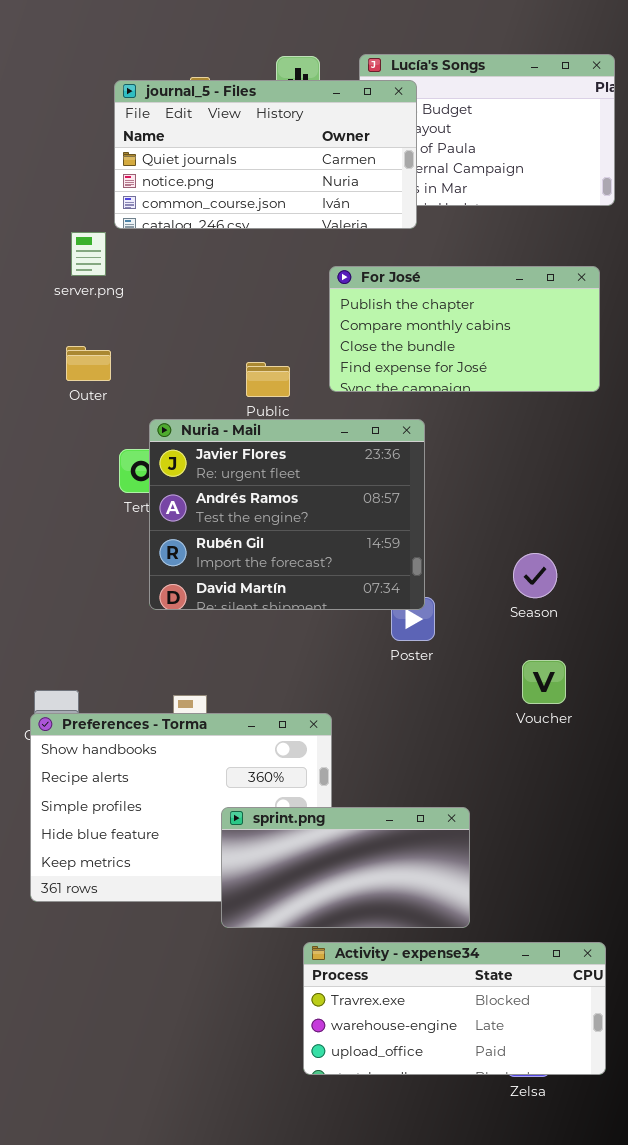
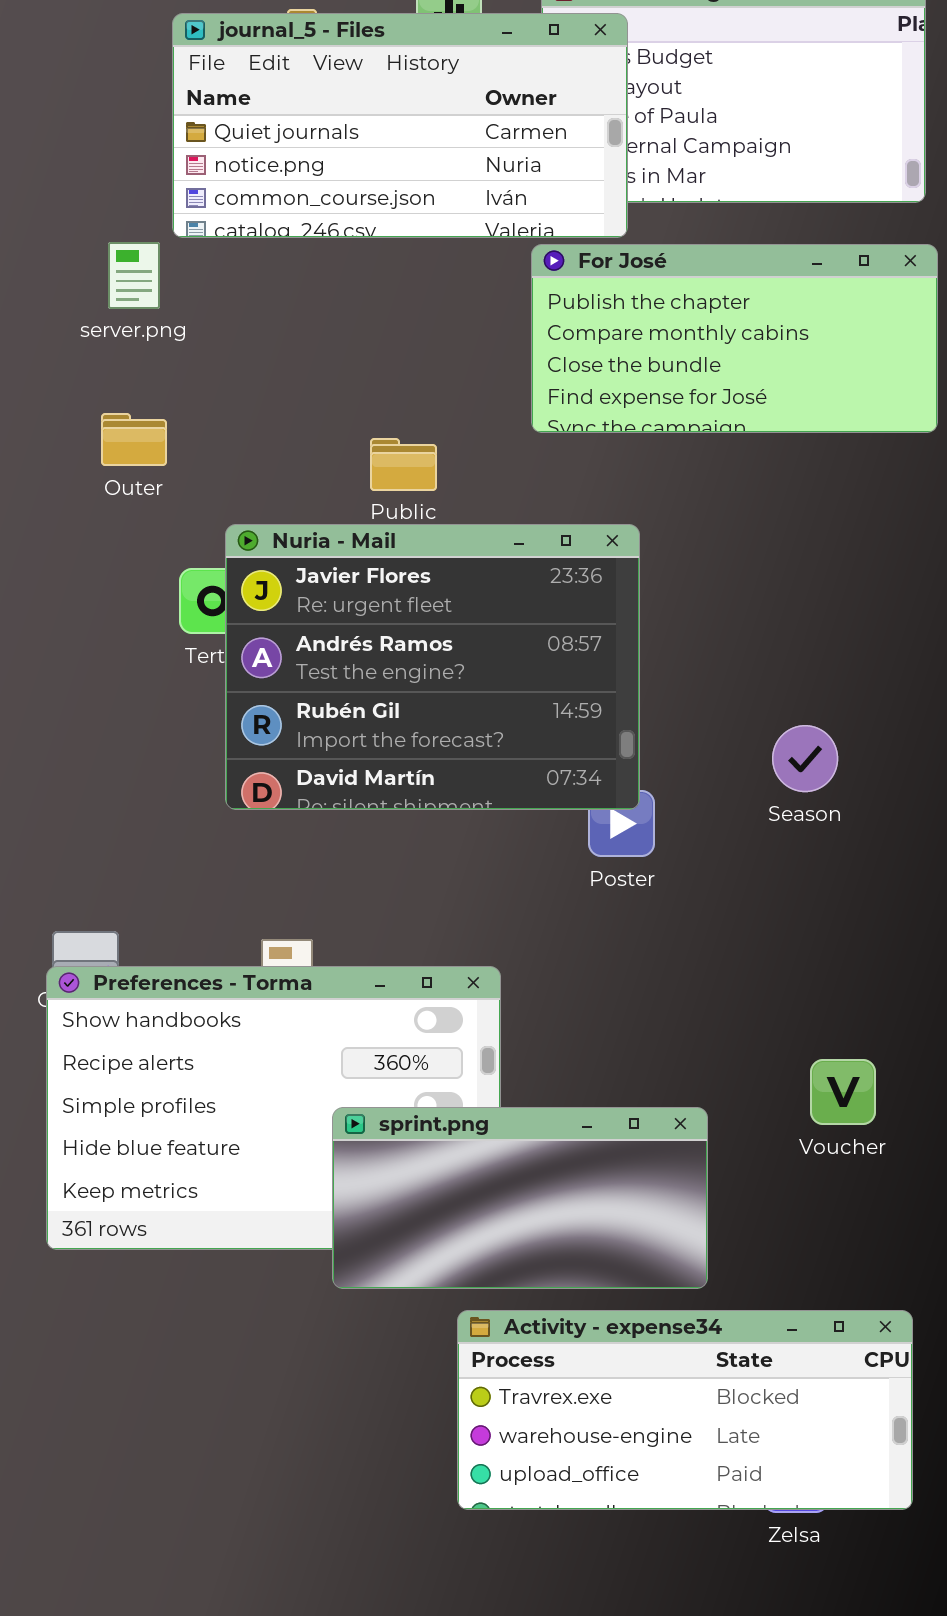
For José: [329,266,600,392] -> [531,244,938,433], moved
Voucher: [522,660,566,704] -> [810,1059,876,1125], moved

